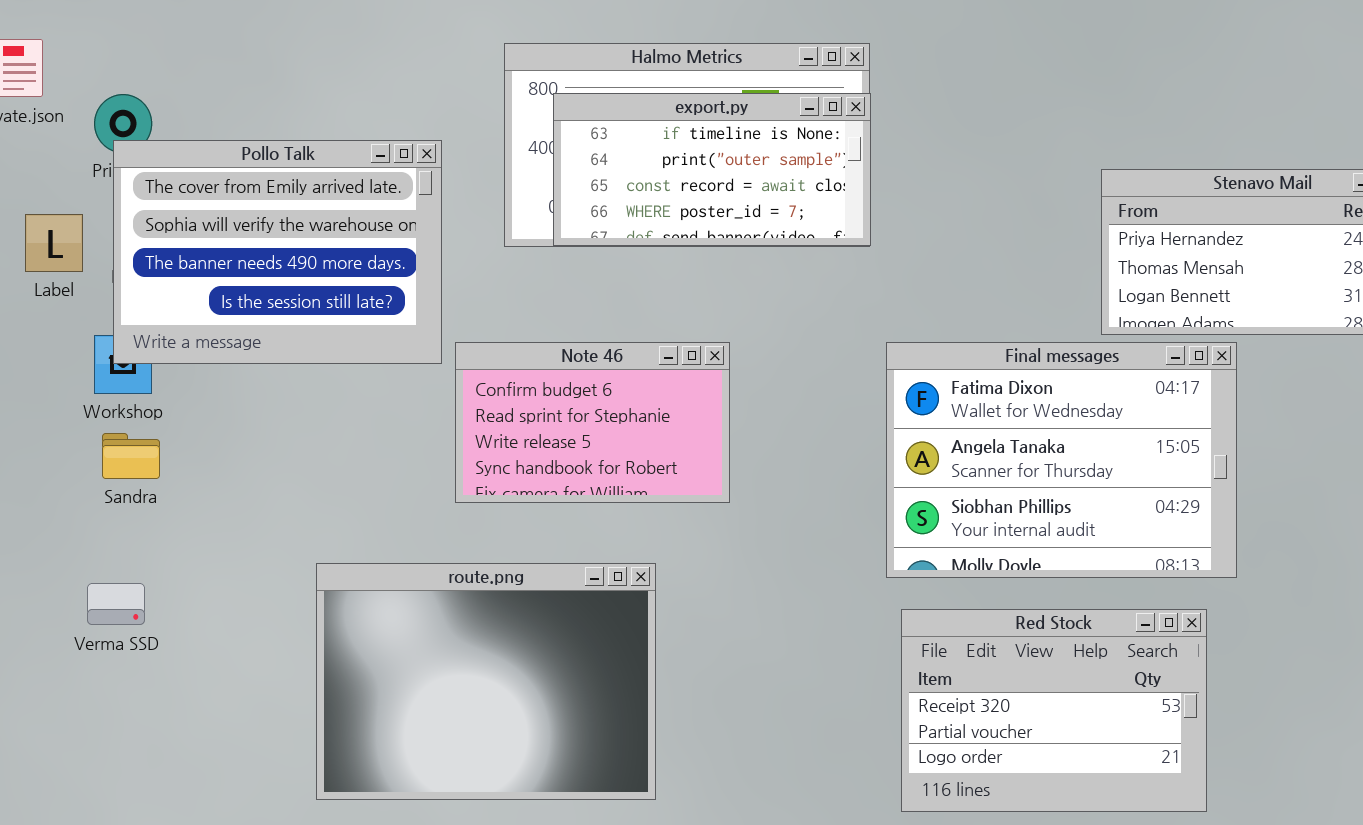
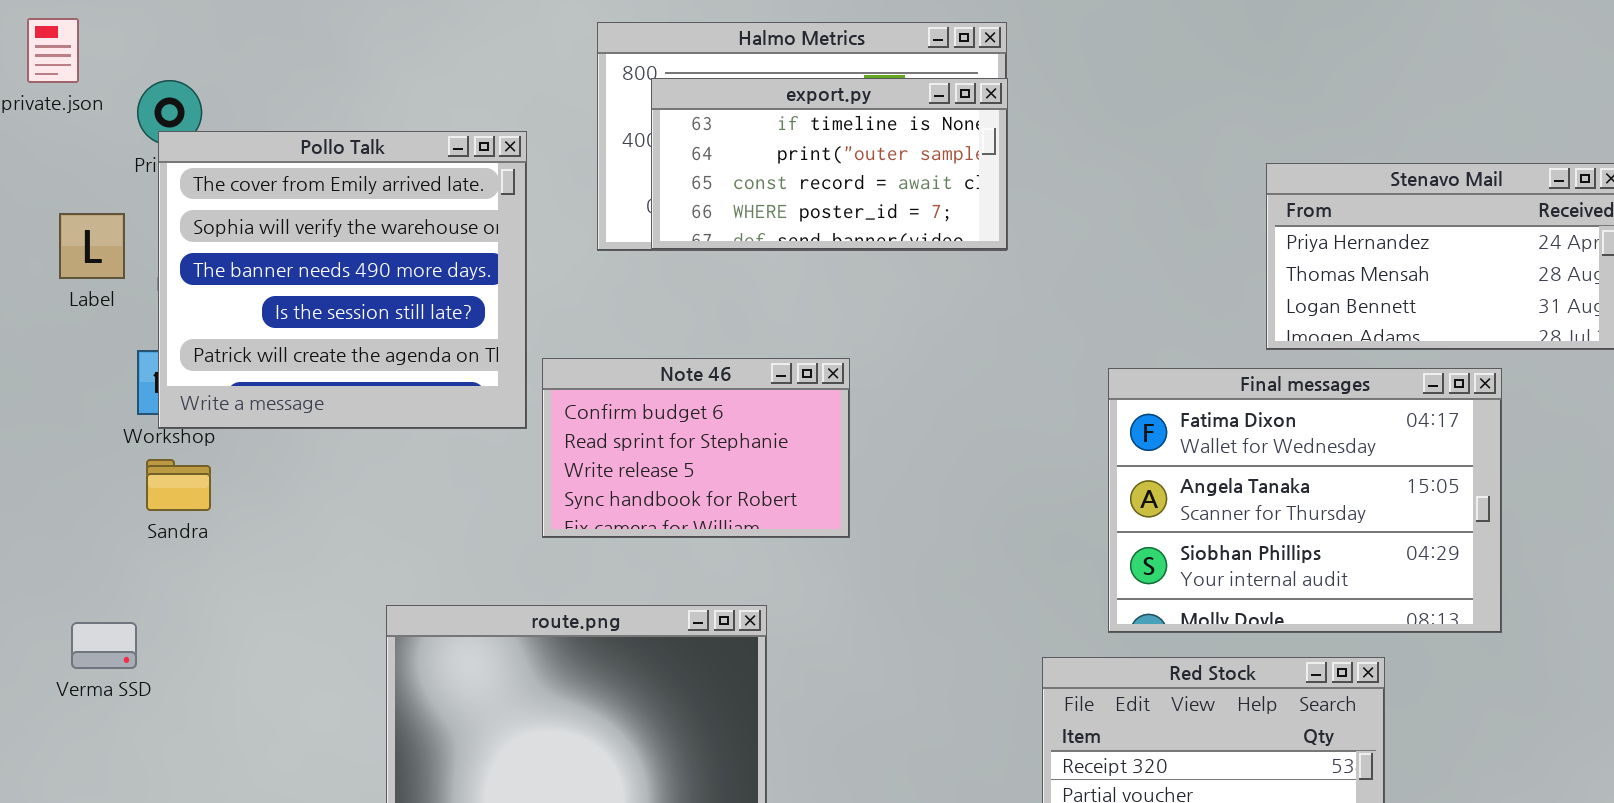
Pollo Talk: [113,140,442,364] -> [158,131,527,429], resized
Final messages: [886,342,1237,578] -> [1108,368,1502,633], moved
Verma SSD: [87,583,145,625] -> [71,622,137,669], moved

